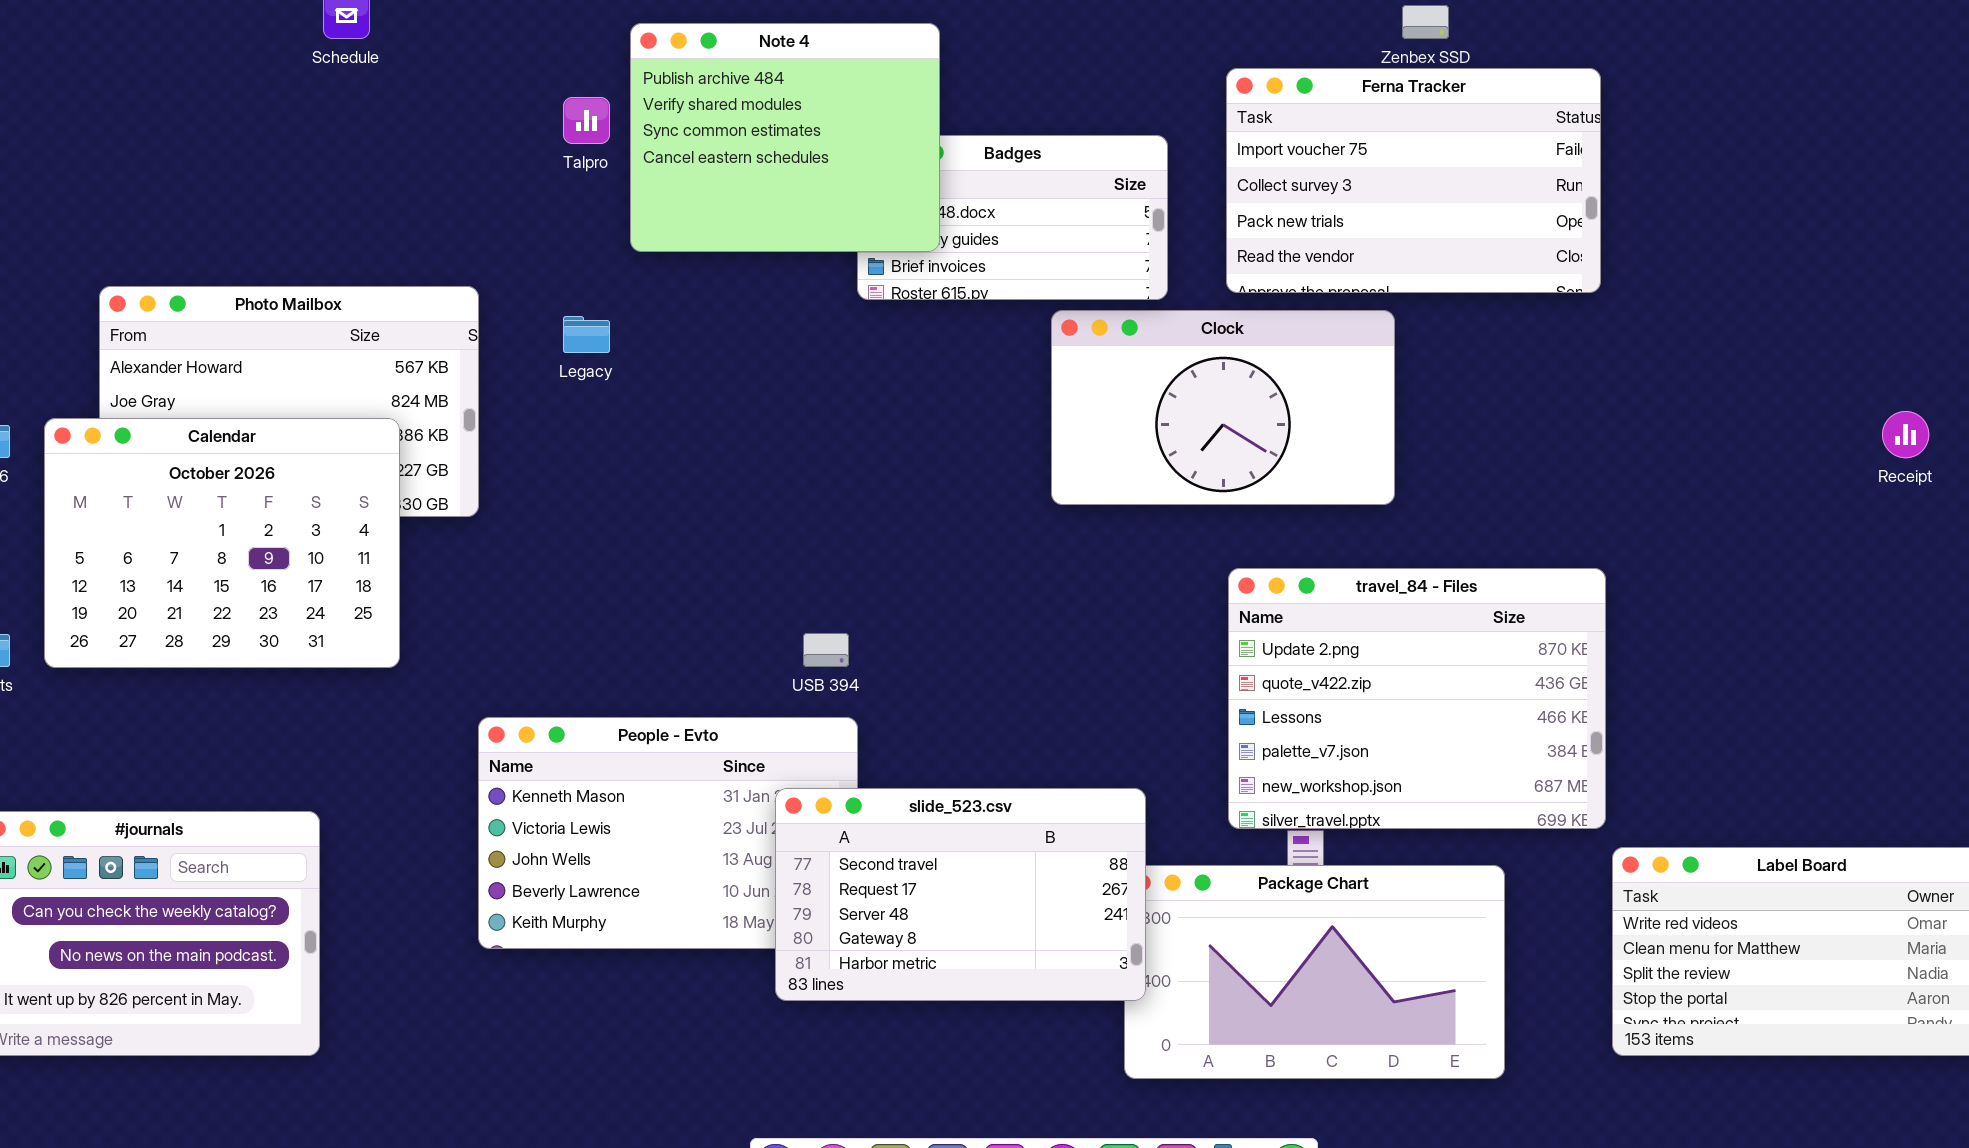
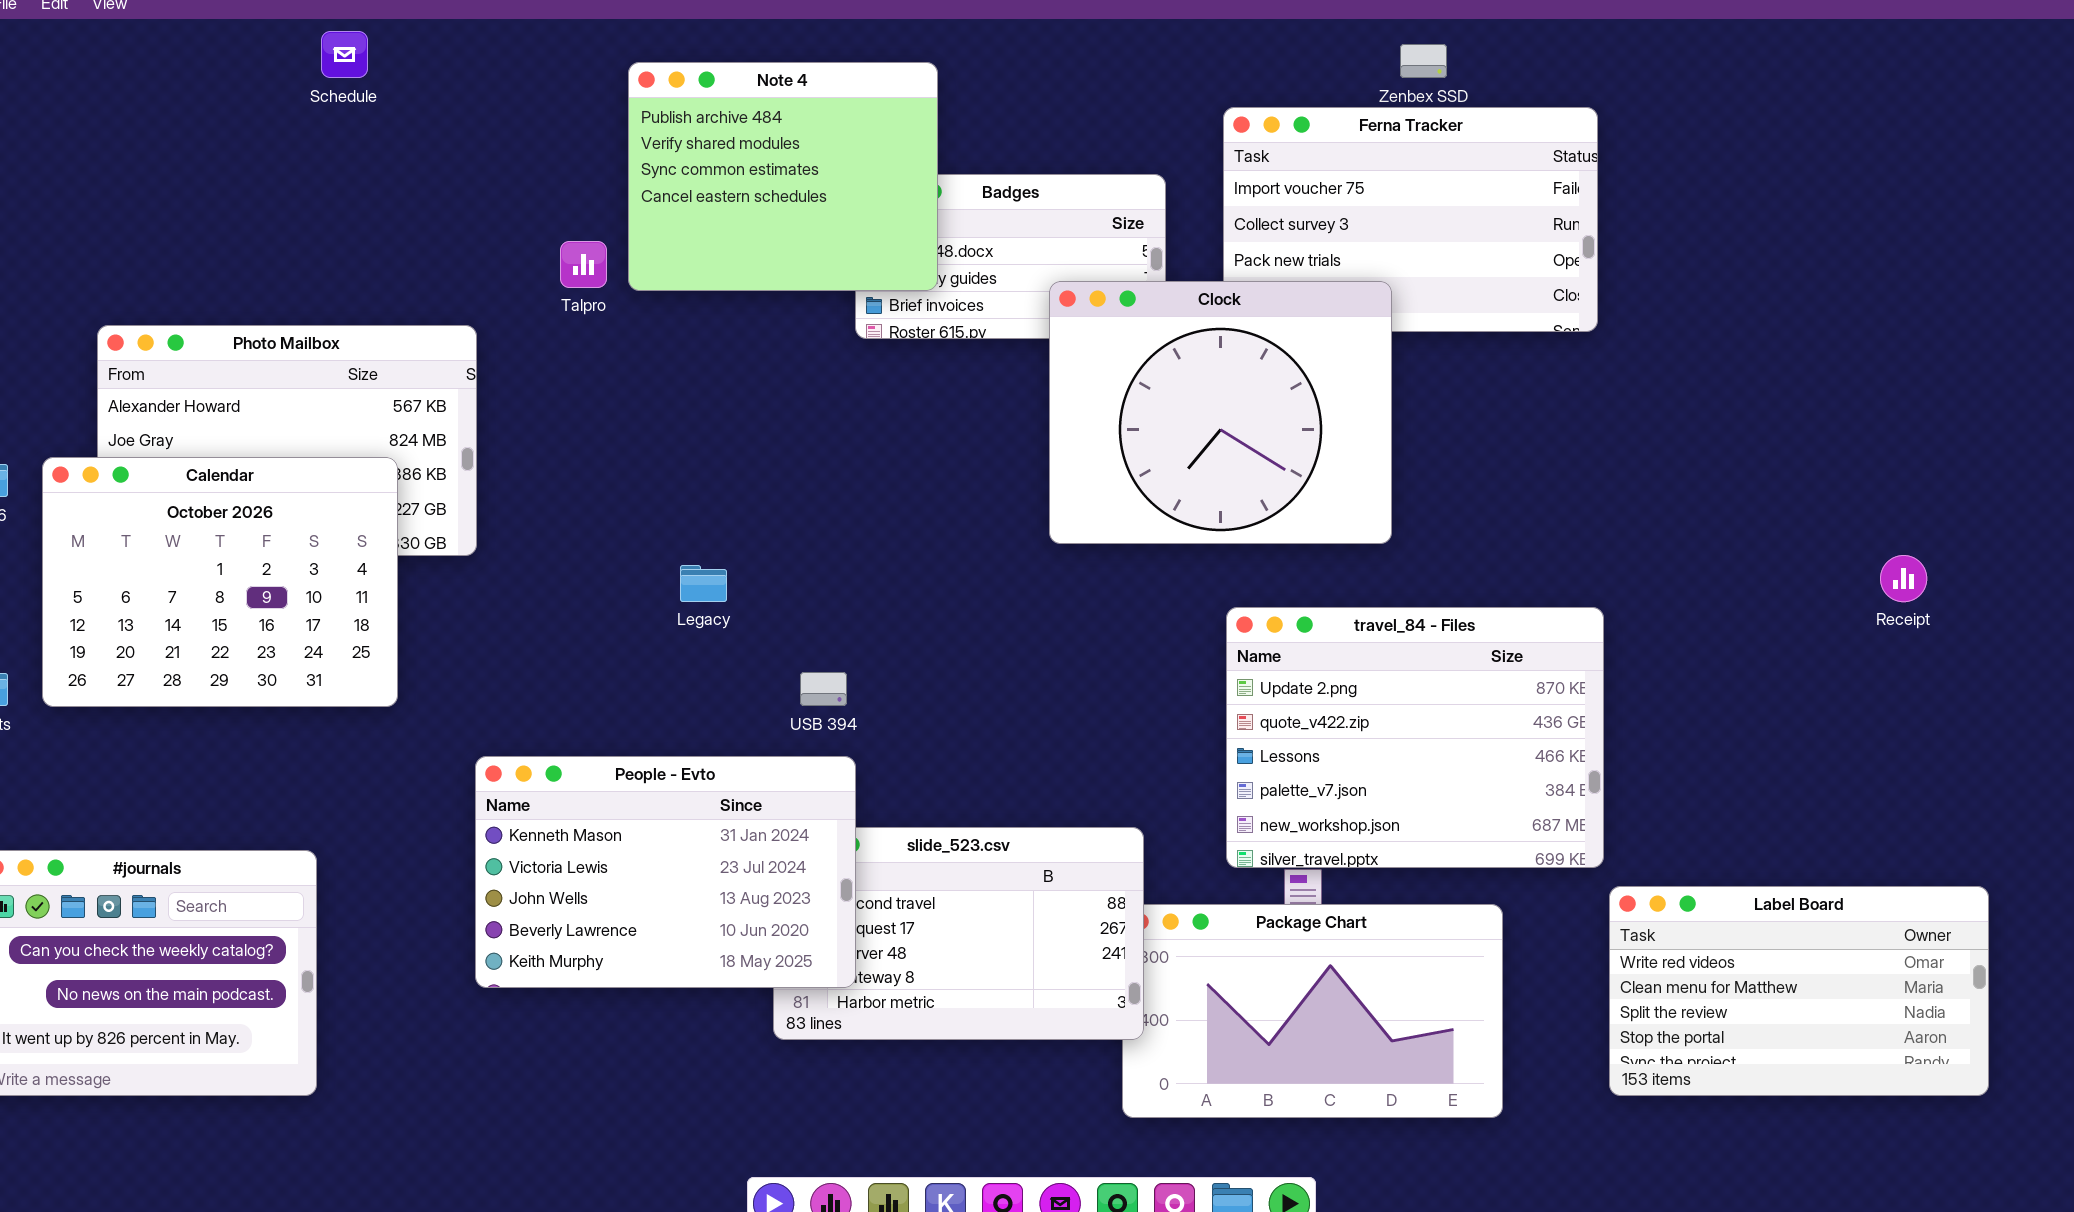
Talpro: [563,97,610,144] -> [560,241,607,288], moved
Clock: [1051,310,1395,505] -> [1049,281,1392,544], resized
Legacy: [563,316,610,353] -> [680,565,727,602], moved
Receipt: [1882,411,1929,458] -> [1880,555,1927,602], moved
People - Evto: [478,717,858,949] -> [475,756,856,988], raised

